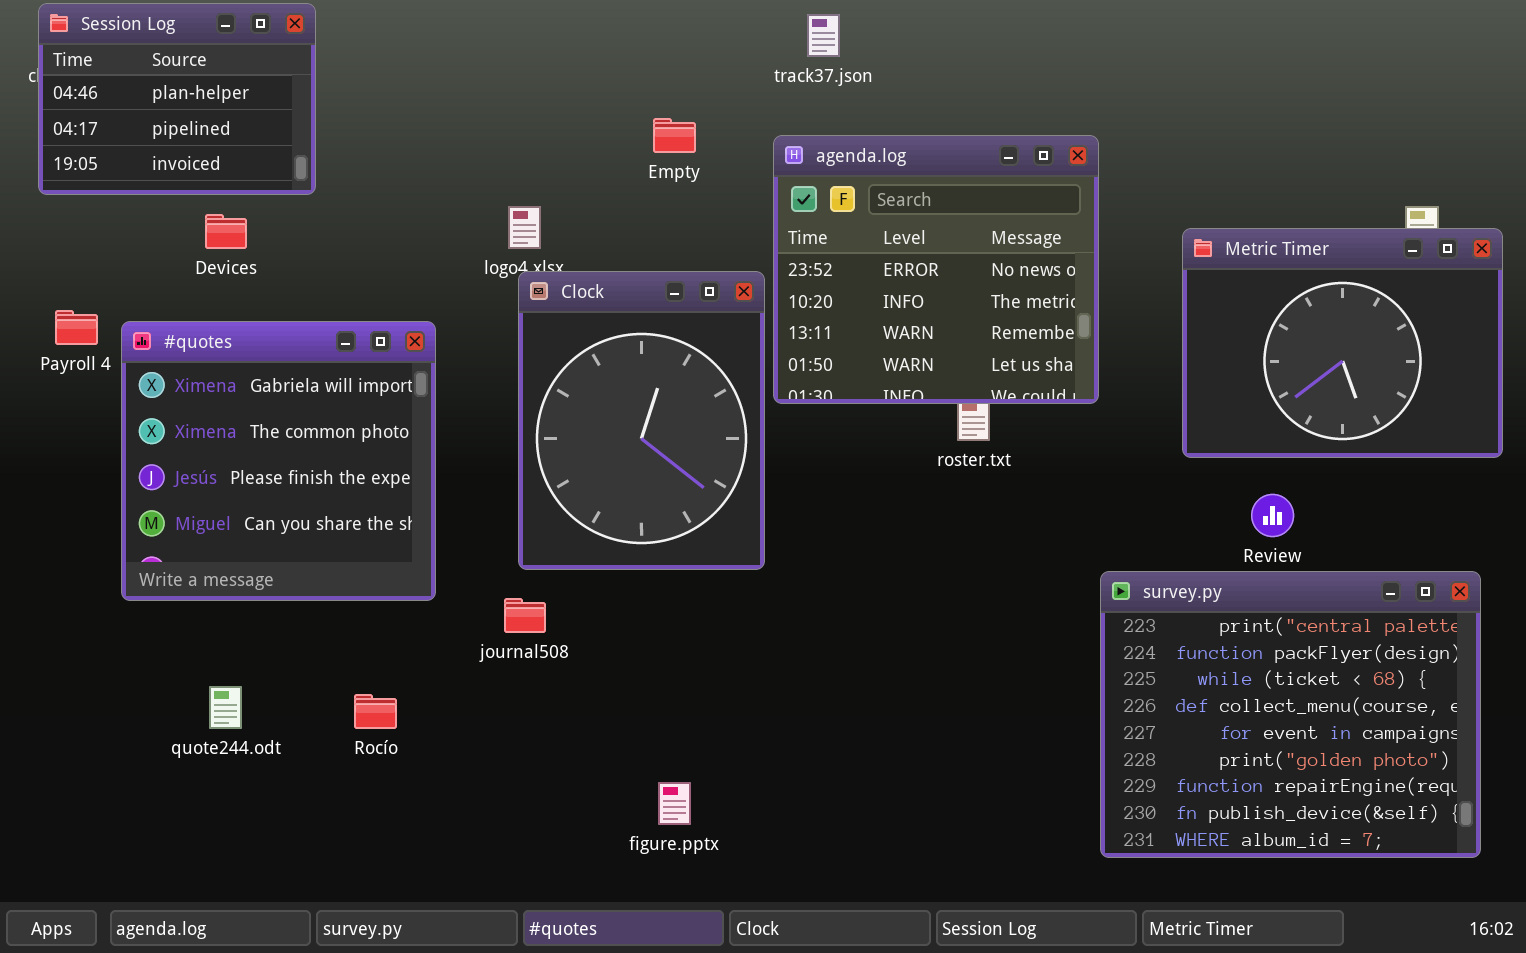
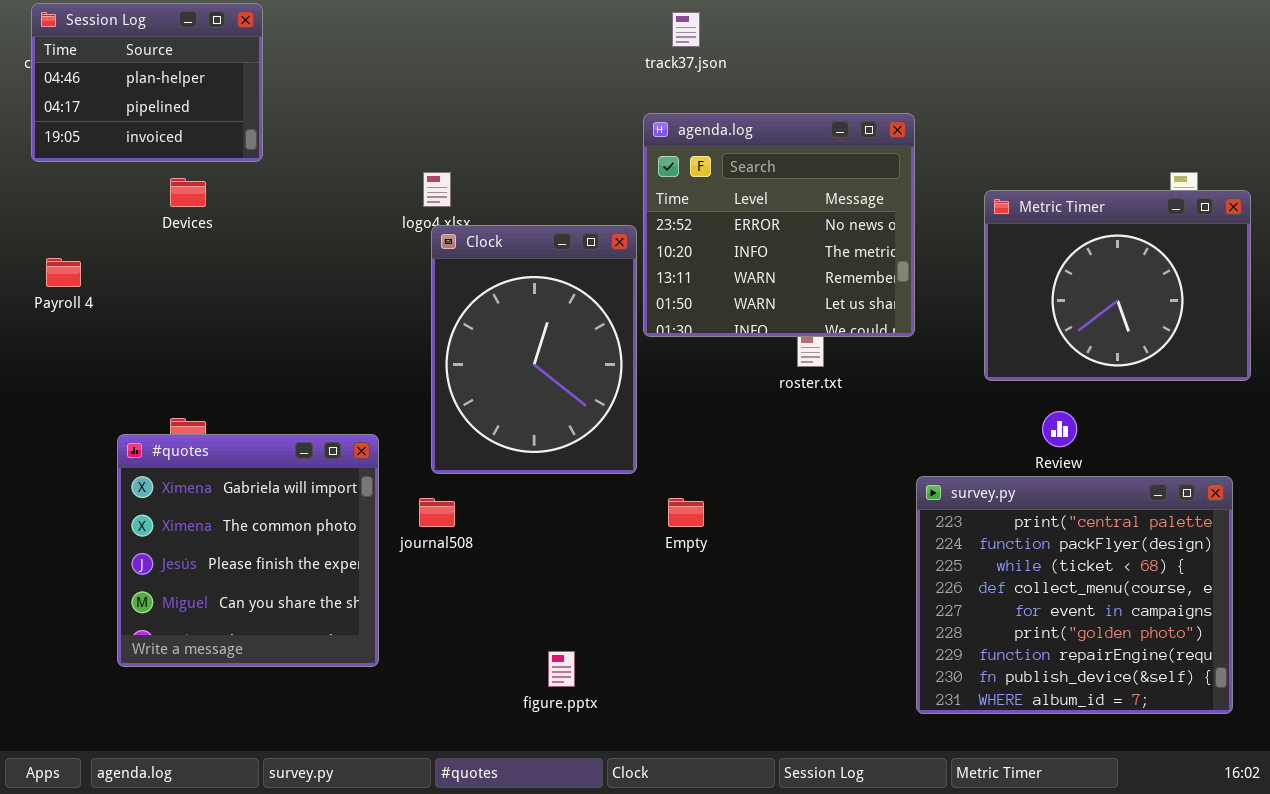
Empty: [653,118,696,153] -> [668,498,704,527], moved
#quotes: [121,321,436,601] -> [117,434,379,667], moved

